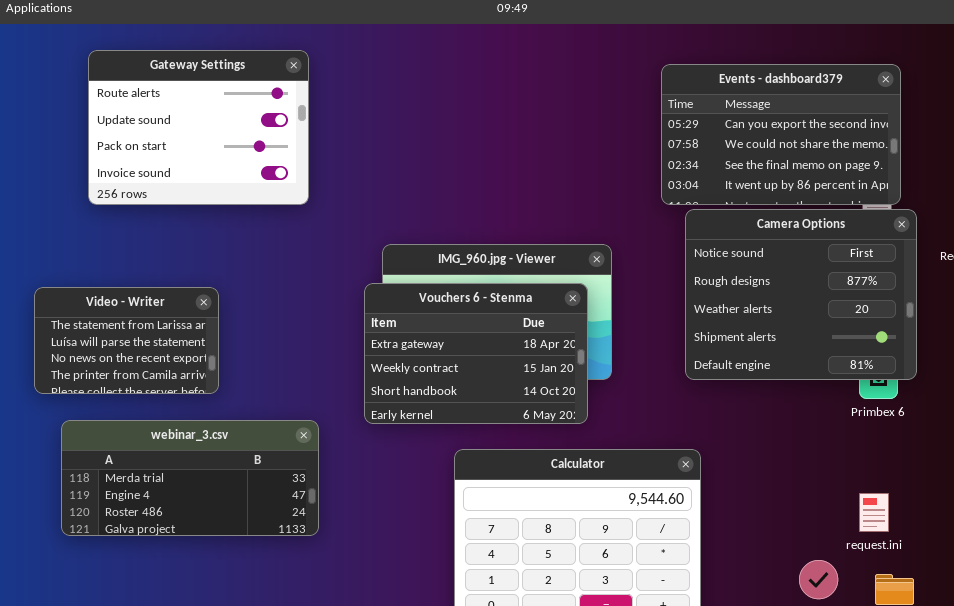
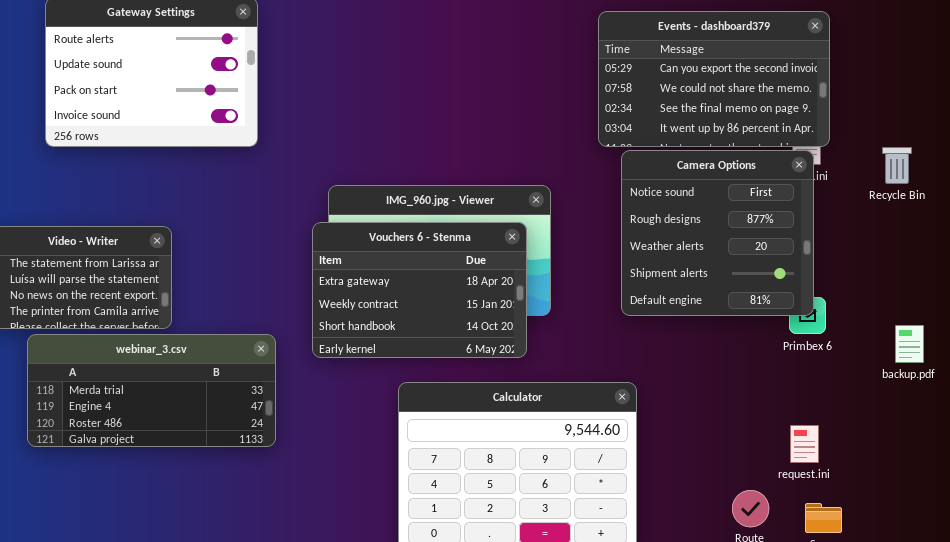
Camera Options: [685,209,917,380] -> [621,150,814,316], resized
webinar_3.csv: [61,420,319,536] -> [27,334,276,447], moved

